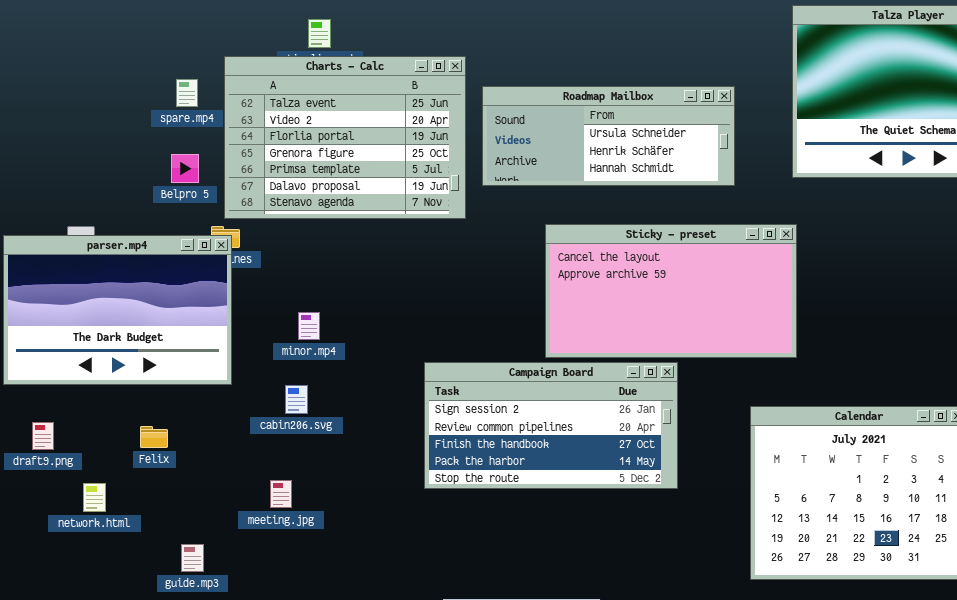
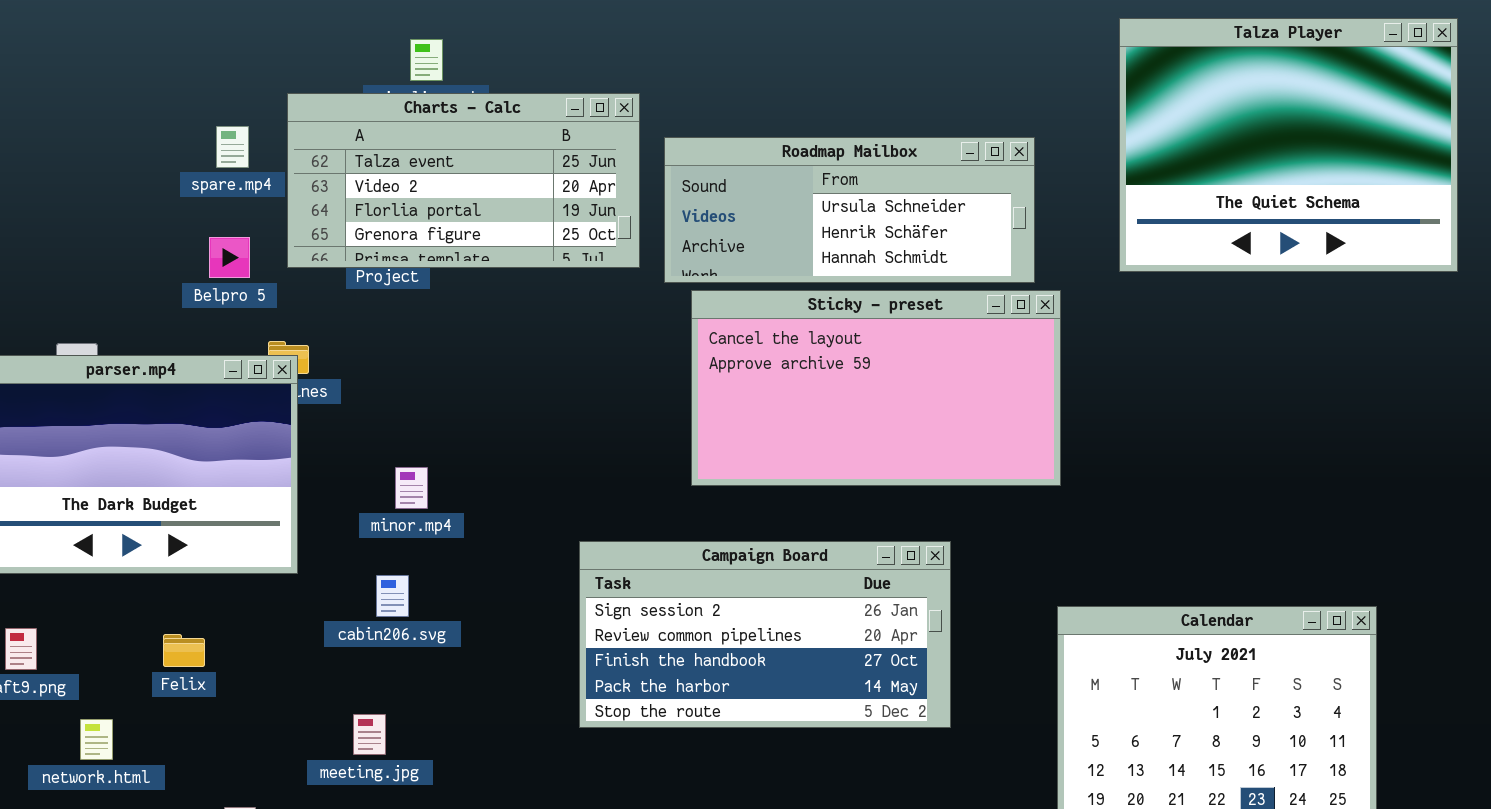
Charts - Calc: [224,56,466,219] -> [287,93,640,268], resized
Sticky - preset: [545,224,797,358] -> [691,290,1061,486], moved

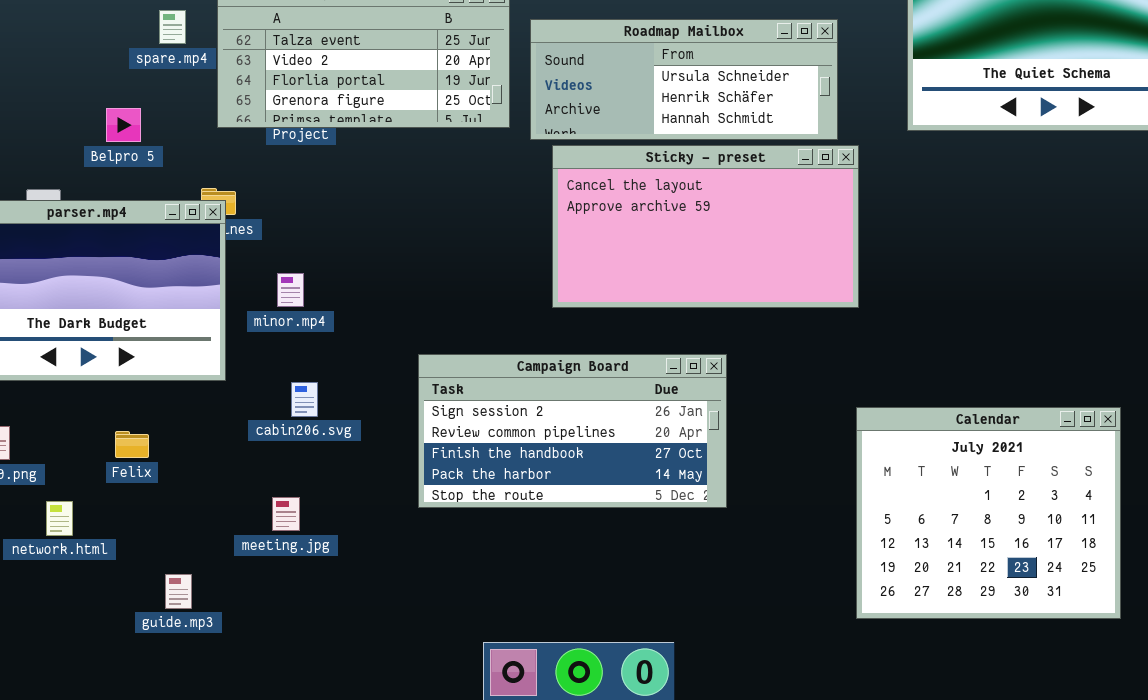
Belpro 5: [209,237,250,278] -> [106,108,141,142], moved
minor.mp4: [395,467,428,509] -> [277,273,304,307], moved
Campaign Board: [579,541,951,728] -> [418,354,727,508], moved

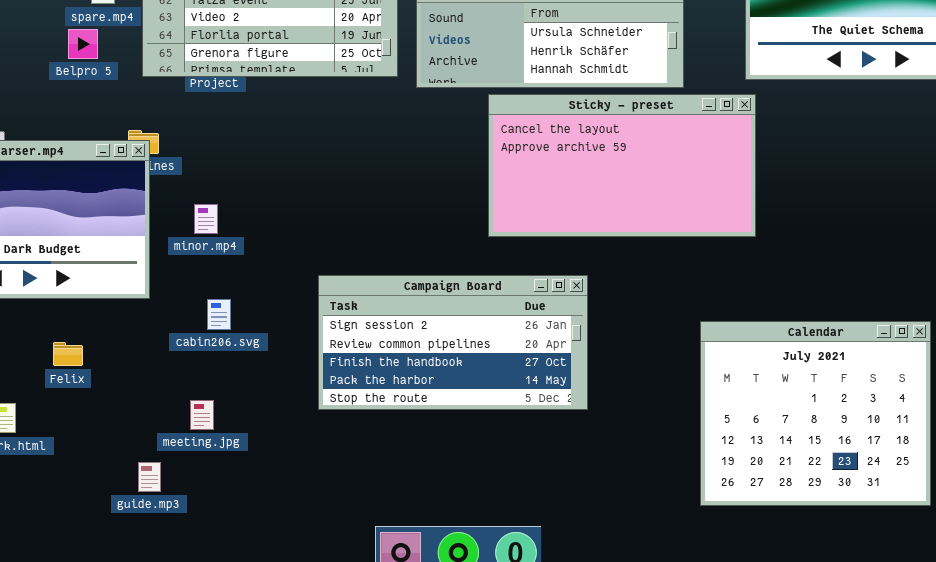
Belpro 5: [106,108,141,142] -> [68,29,98,59], moved
Sticky - preset: [552,145,859,308] -> [488,94,756,237], moved
guide.mp3: [165,574,192,609] -> [138,462,161,492], moved

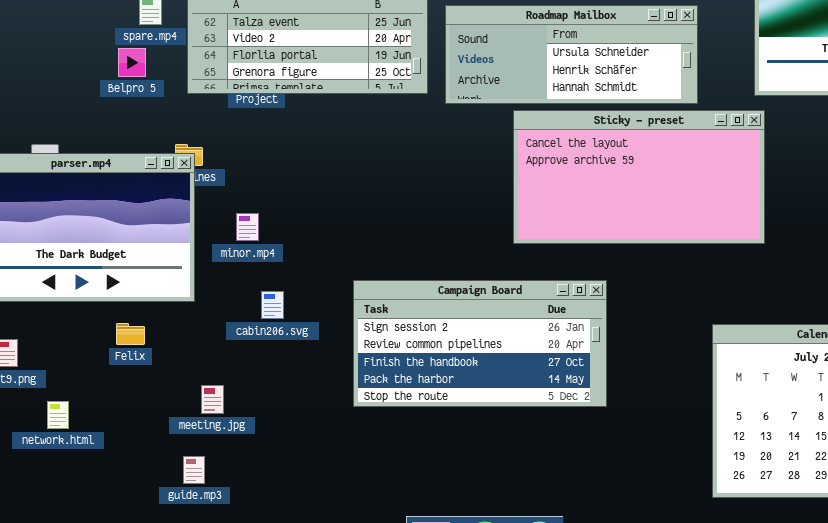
cabin206.svg: [207,299,231,330] -> [261,291,284,319], moved
Felix: [53,342,83,366] -> [116,323,145,345], moved
meeting.jpg: [190,400,214,430] -> [201,385,224,414], moved

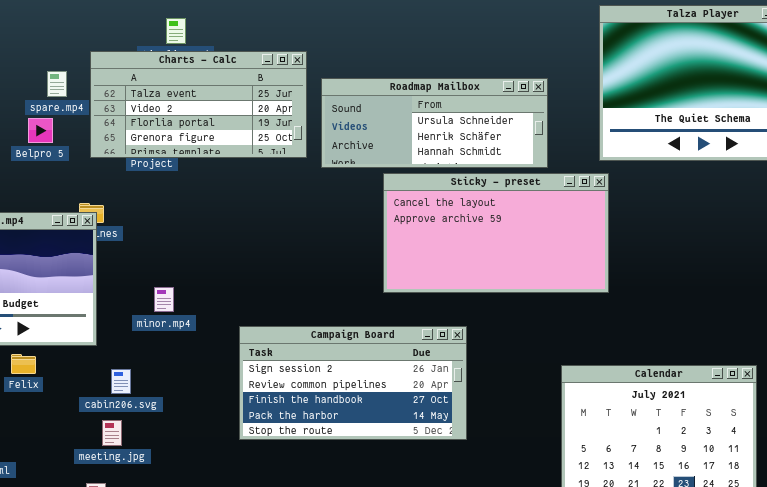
minor.mp4: [236,213,259,241] -> [154,287,174,312], moved
cabin206.svg: [261,291,284,319] -> [111,369,131,394], moved
Felix: [116,323,145,345] -> [11,354,36,374], moved

